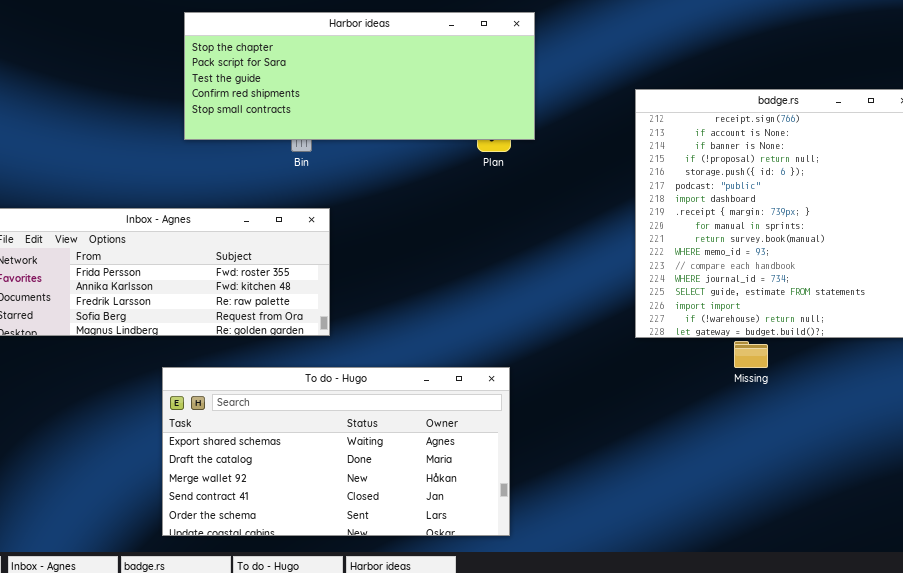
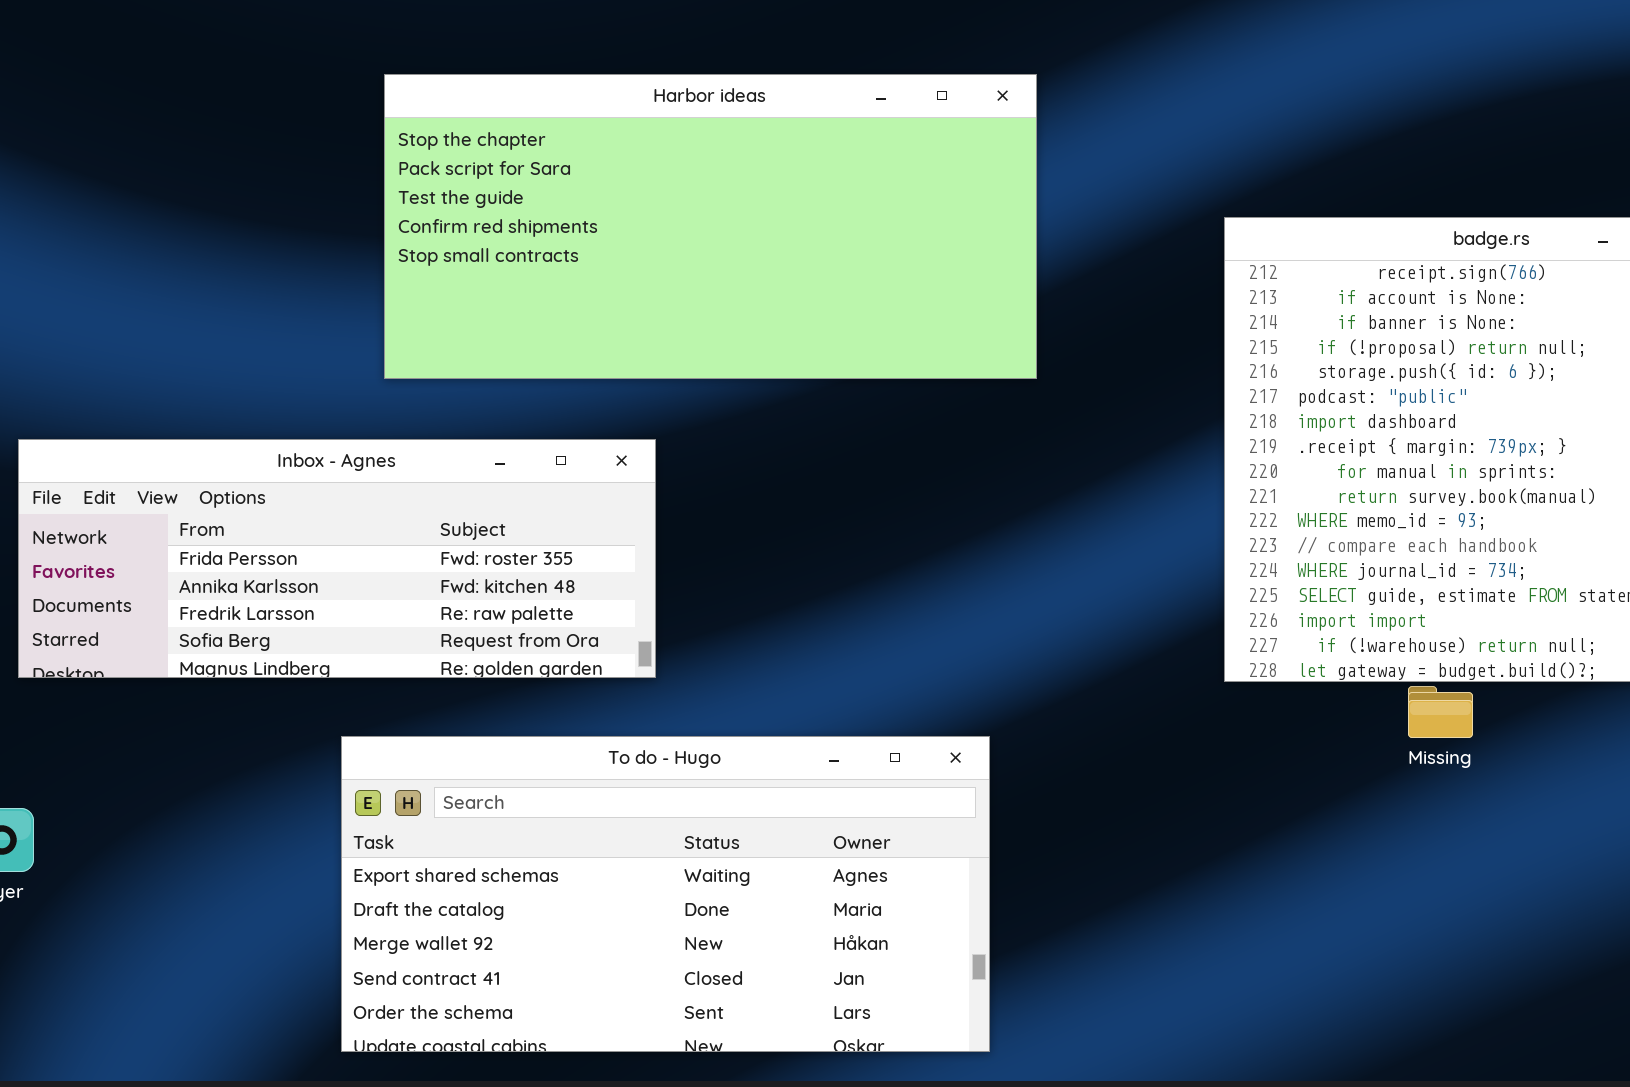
Harbor ideas: [184,12,535,140] -> [384,74,1037,379], resized

